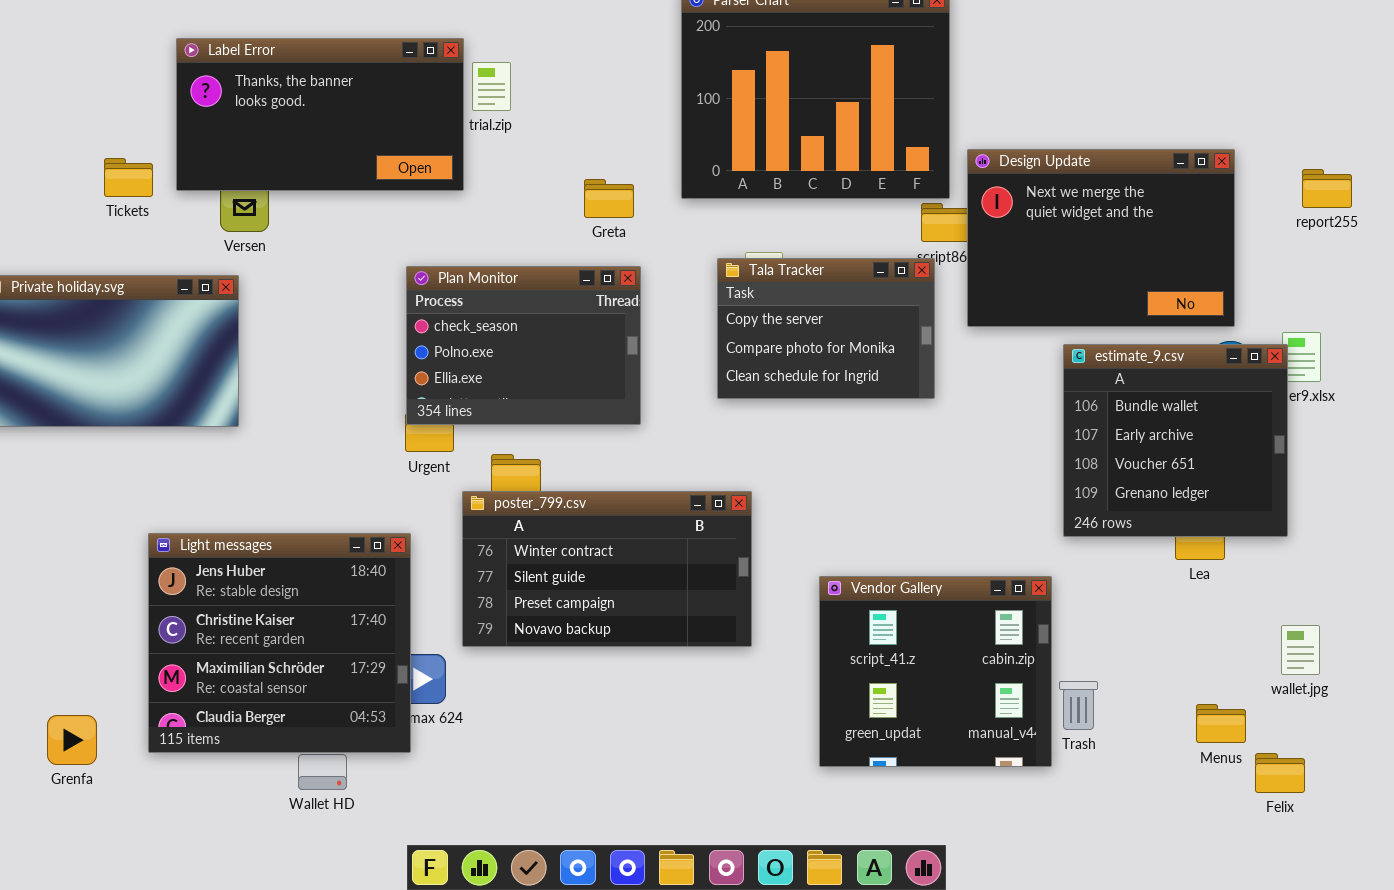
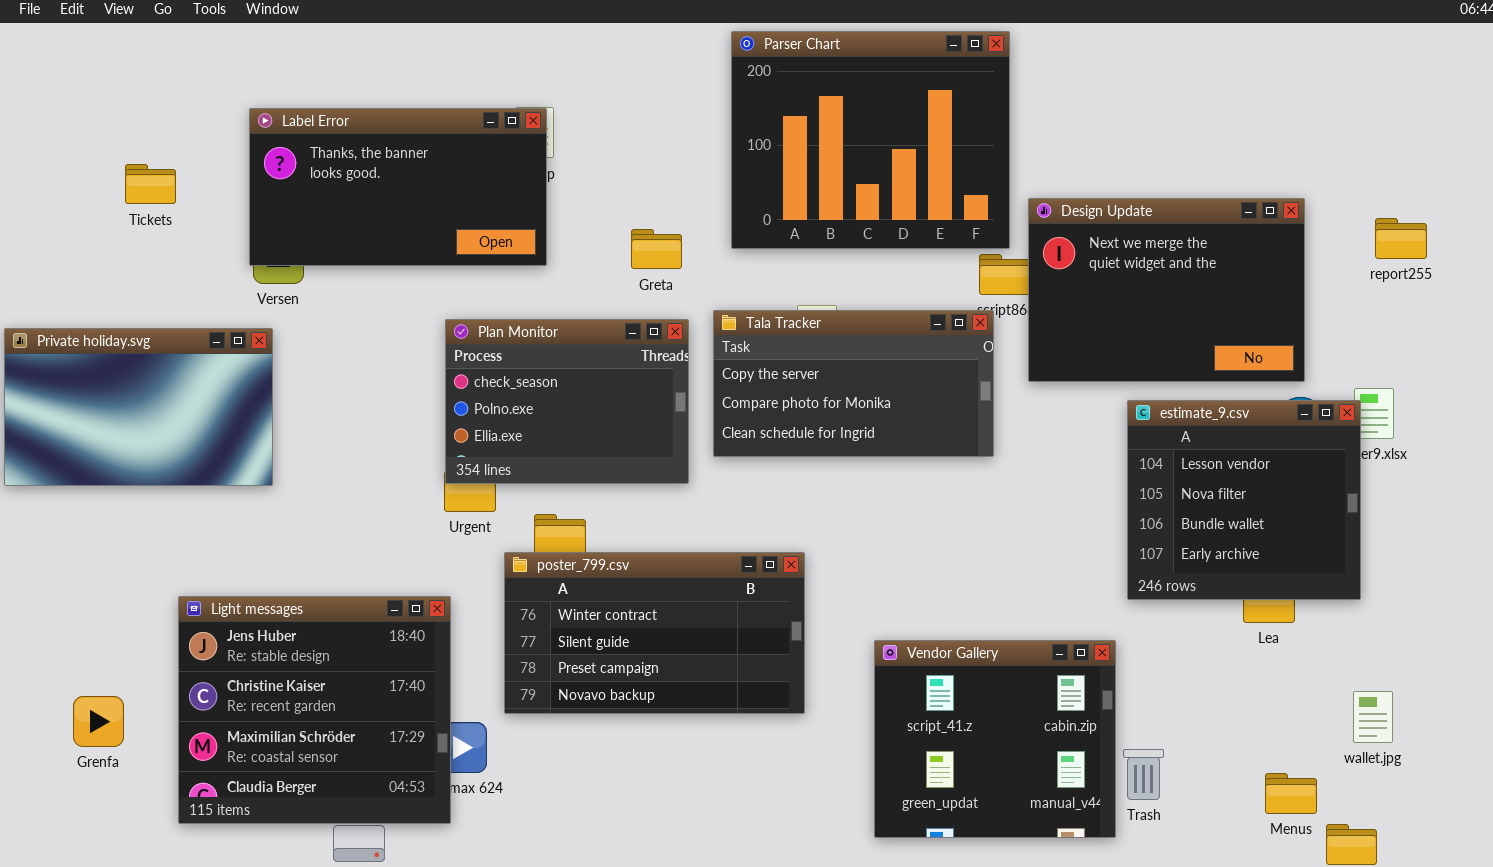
Label Error: [176,38,464,191] -> [249,108,547,266], moved
Tickets: [104,158,153,197] -> [125,164,176,204], moved
Tala Tracker: [717,258,935,399] -> [713,310,994,457], resized
estimate_9.csv: [1063,344,1288,537] -> [1127,400,1361,600], scrolled up 2 rows
Grenfa: [47,715,97,765] -> [73,696,124,747], moved

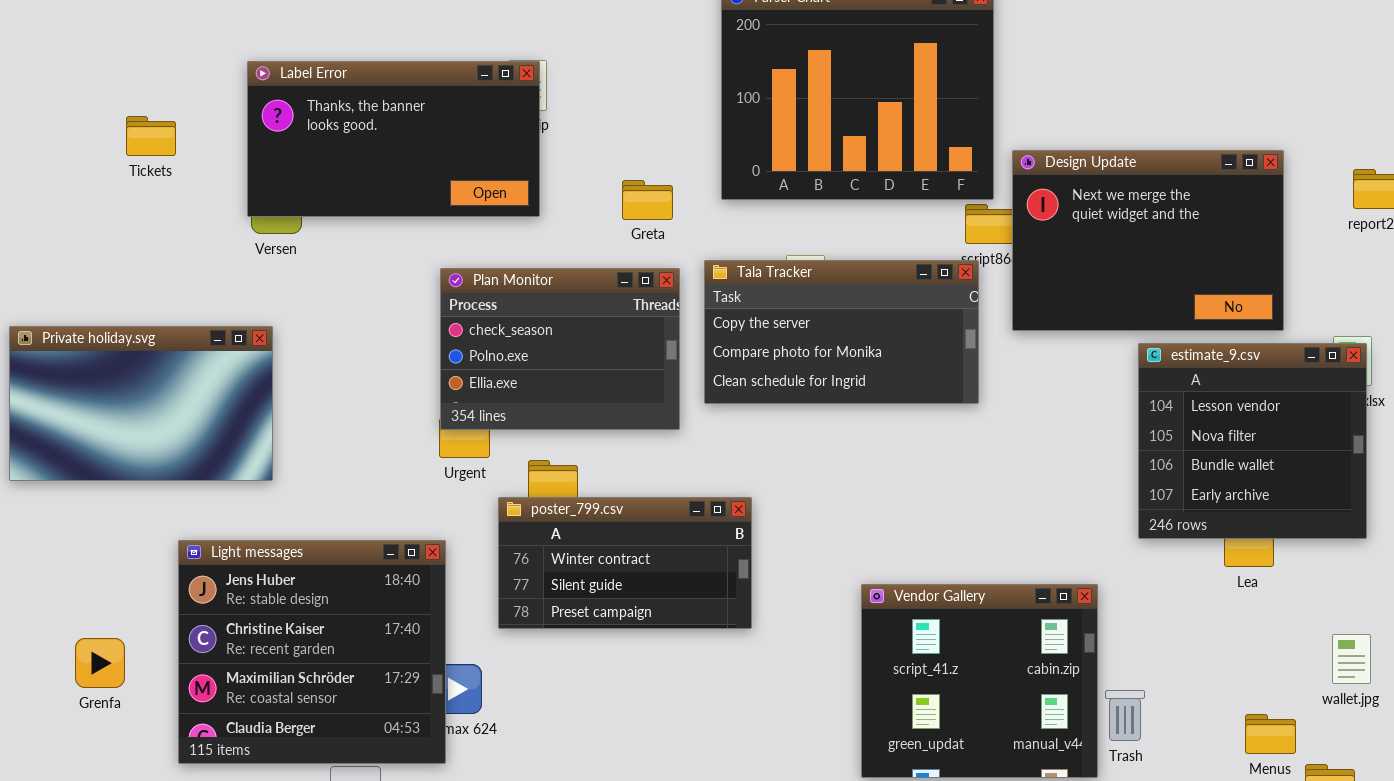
Private holiday.svg: [4,328,273,486] -> [9,326,273,481], moved
estimate_9.csv: [1127,400,1361,600] -> [1138,343,1367,539], moved
poster_799.csv: [504,552,805,714] -> [498,497,752,629], resized

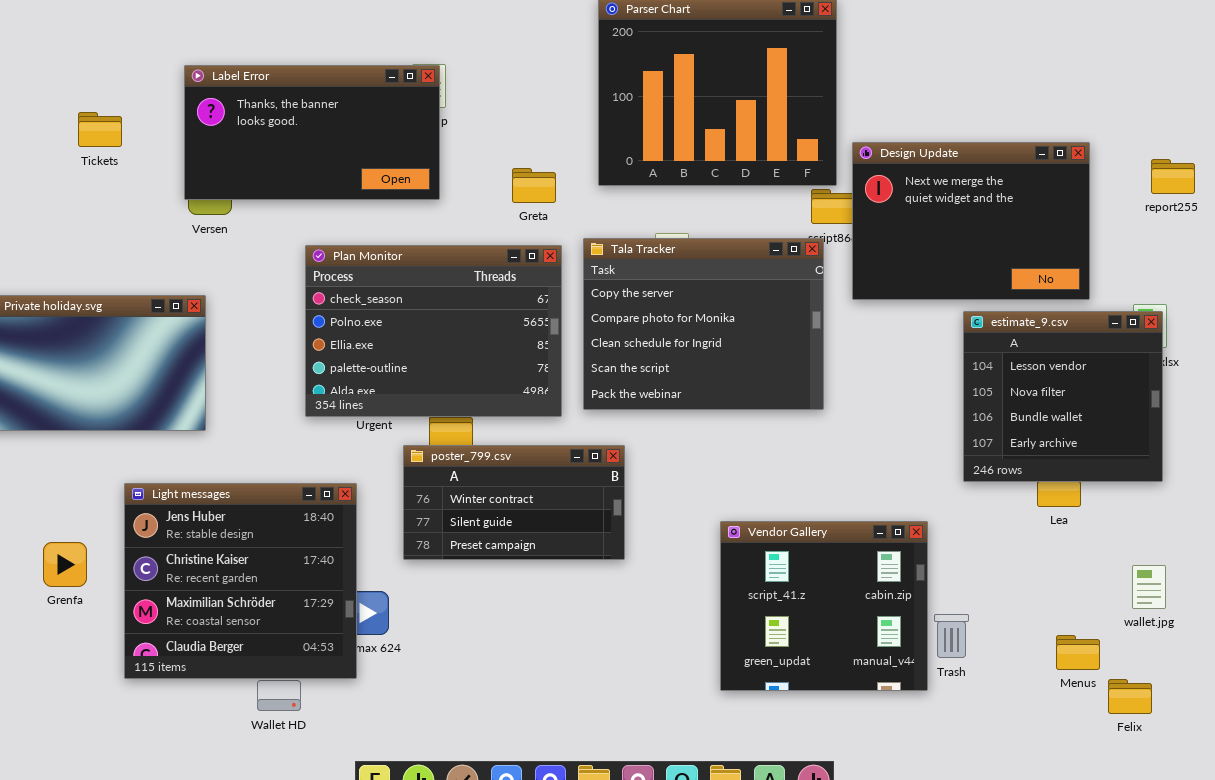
Tala Tracker: [704,260,979,404] -> [583,238,824,410], resized
Plan Monitor: [440,268,680,430] -> [305,245,562,417], resized
Grenfa: [75,638,125,688] -> [43,542,87,587], moved

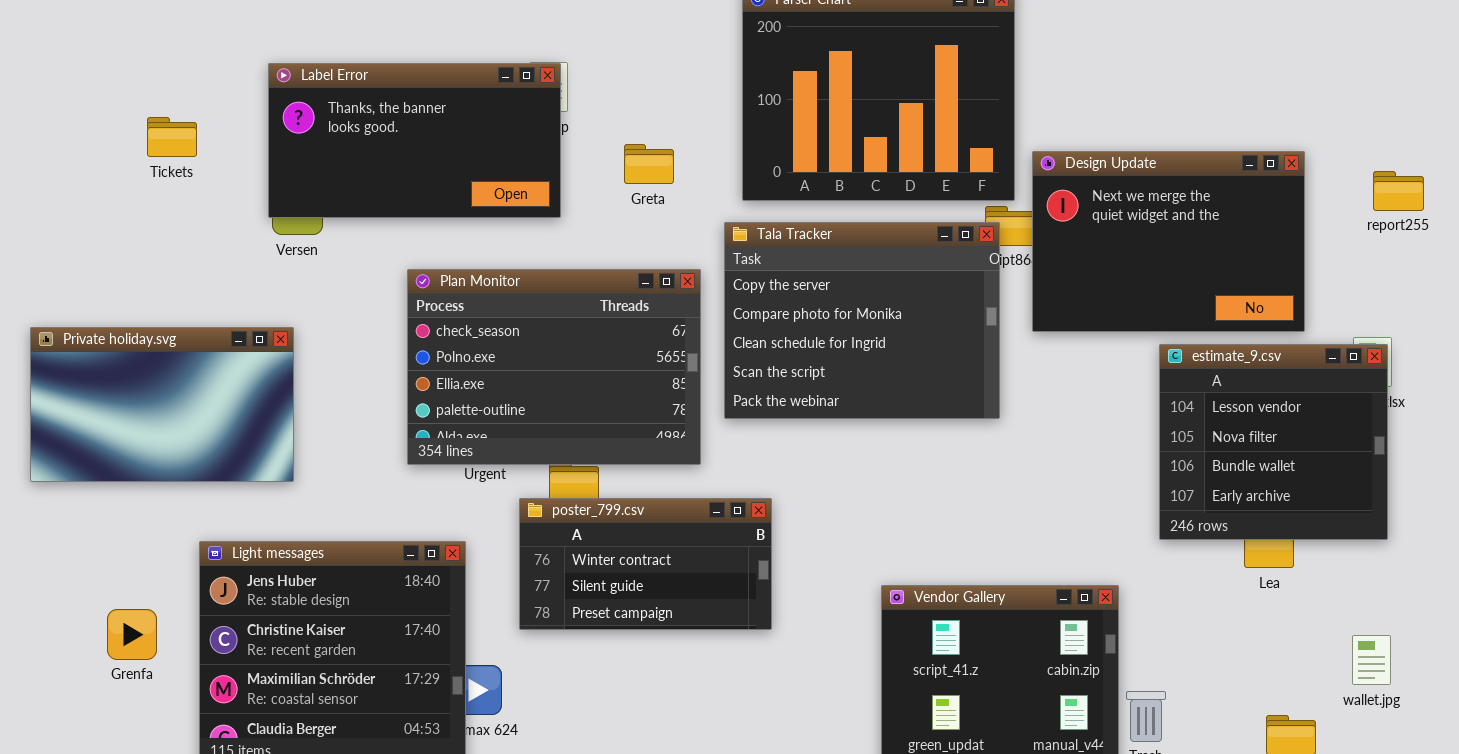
Greta: [512,168,556,203] -> [624,144,674,184], moved
Tala Tracker: [583,238,824,410] -> [724,222,1000,419], moved

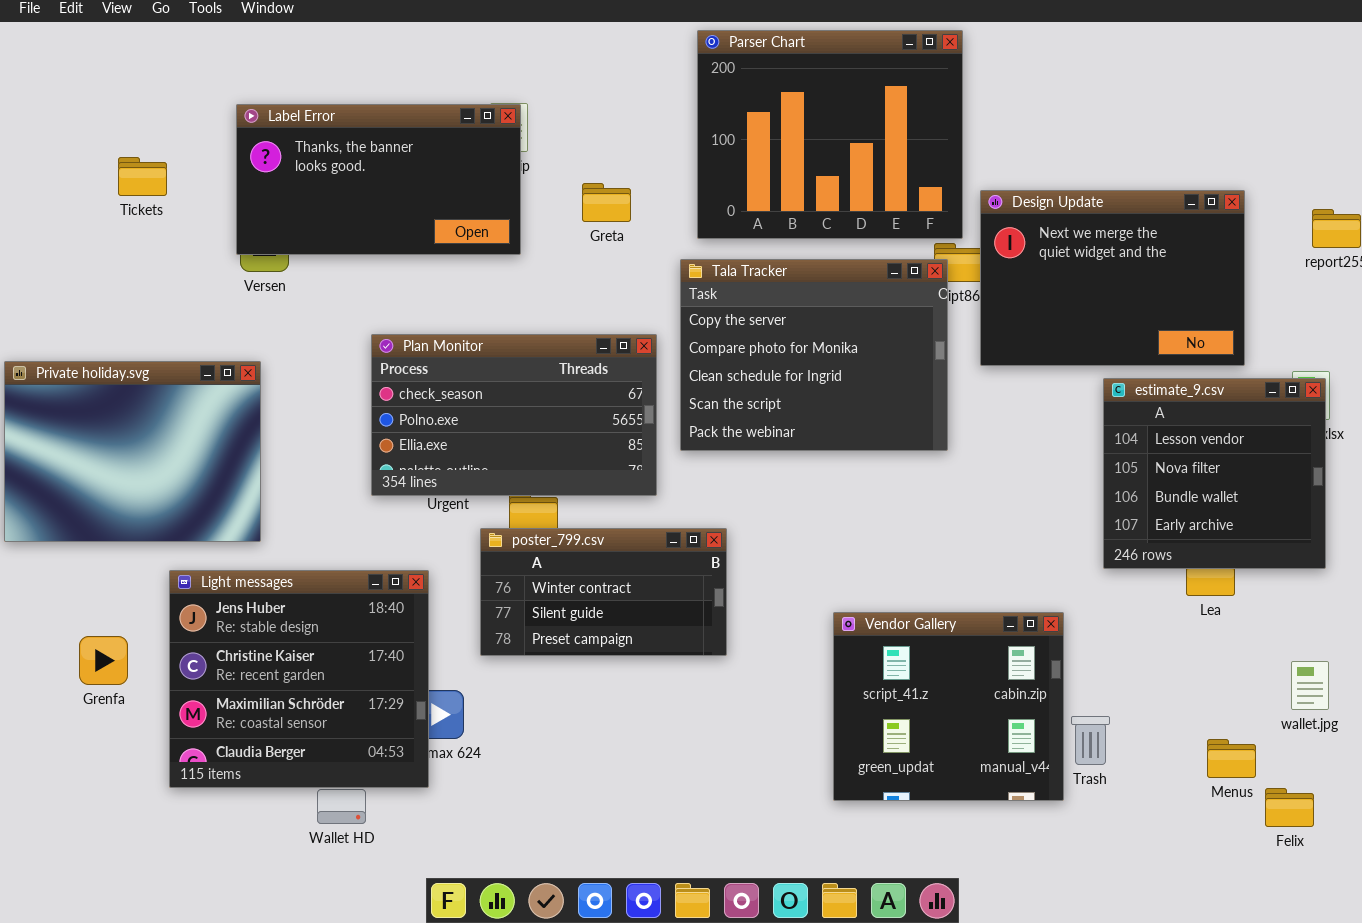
Plan Monitor: [407,269,701,465] -> [371,334,657,496], resized
Private holiday.svg: [30,327,294,482] -> [4,361,261,542], resized

